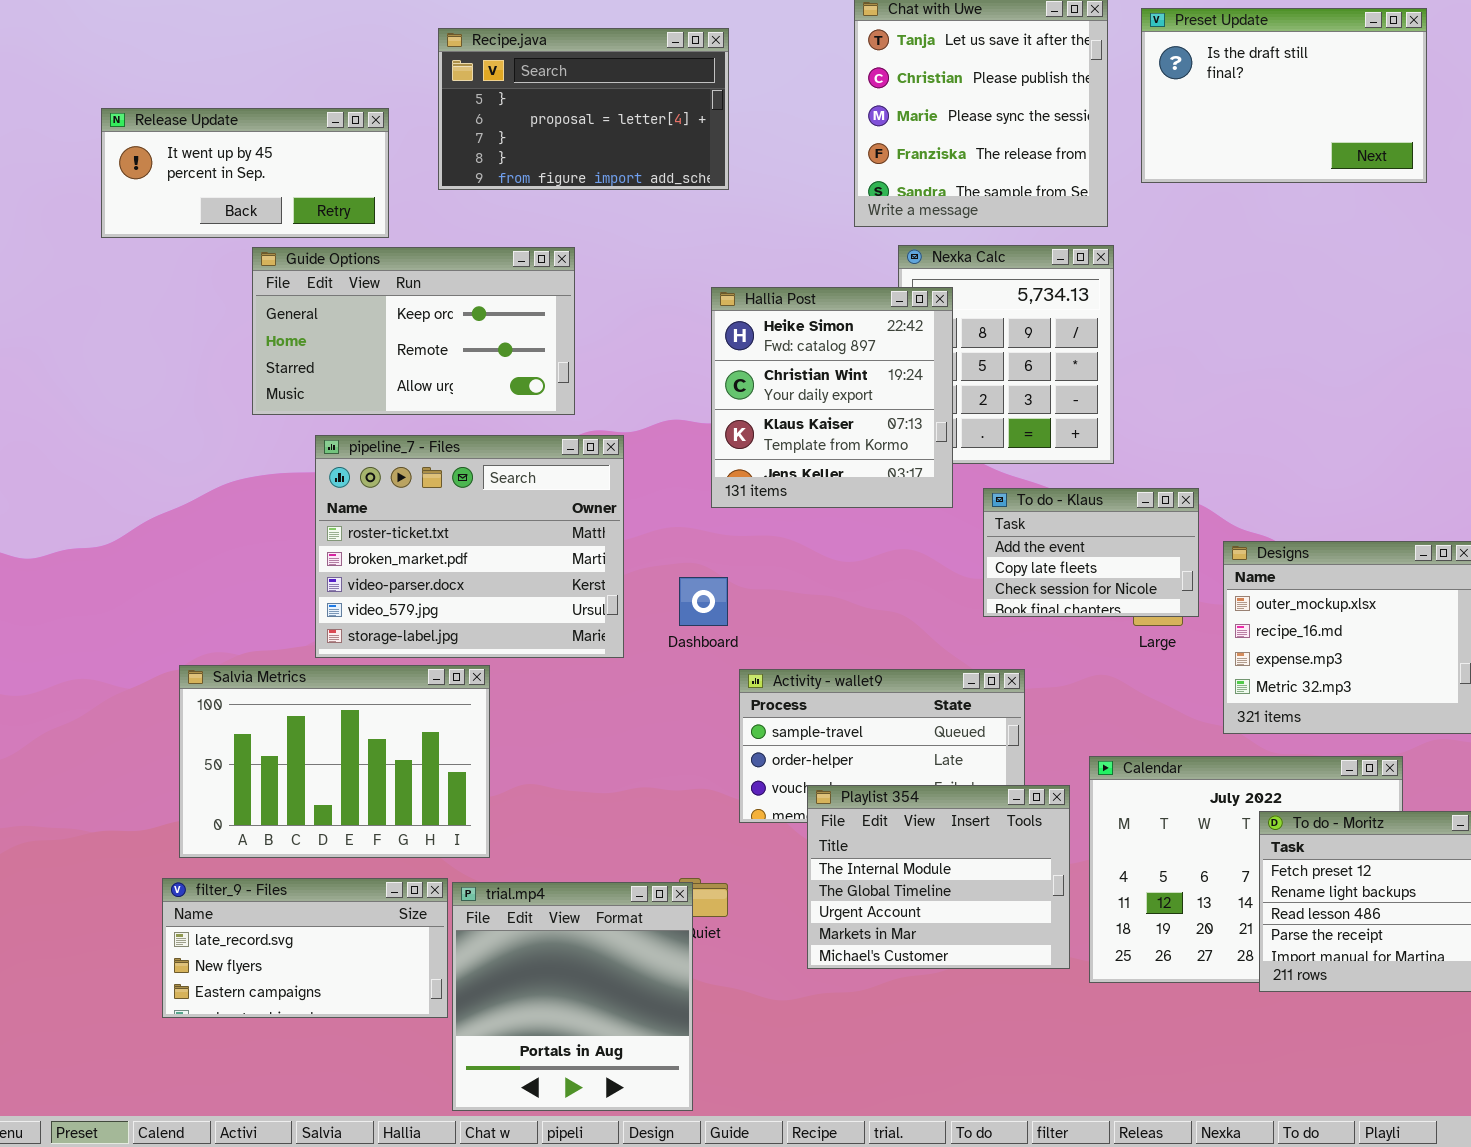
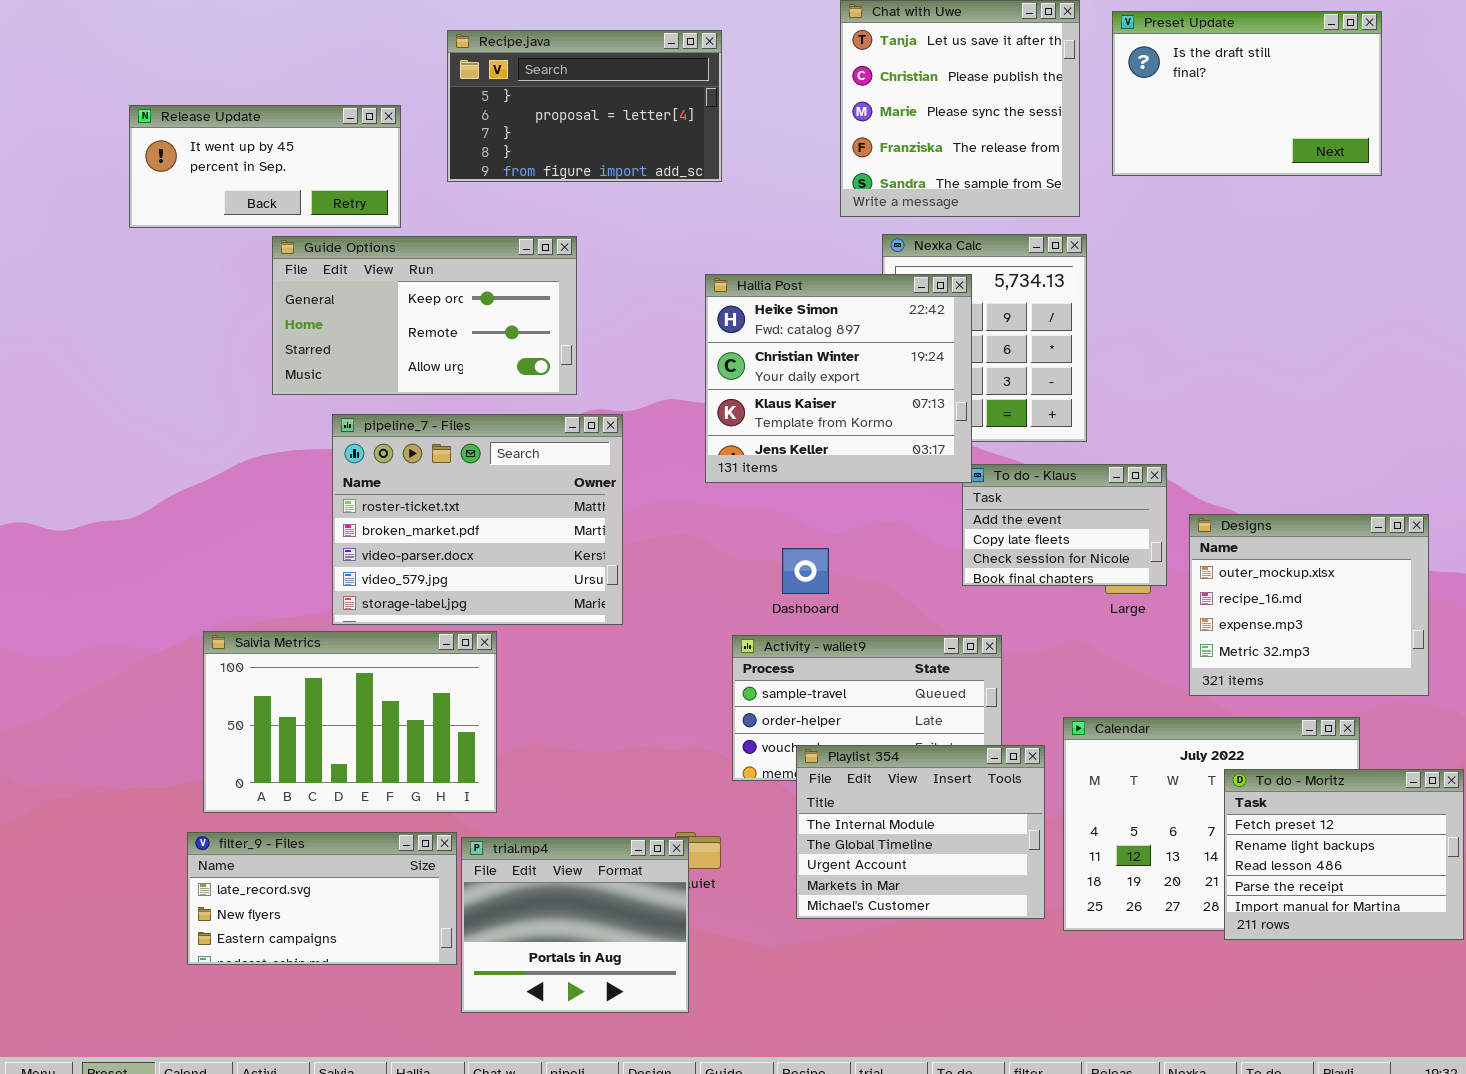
Hallia Post: [711,287,953,508] -> [705,274,972,483], resized
Dashboard: [679,577,728,626] -> [782,548,829,594], moved
trial.mp4: [452,882,693,1111] -> [461,837,689,1013], resized

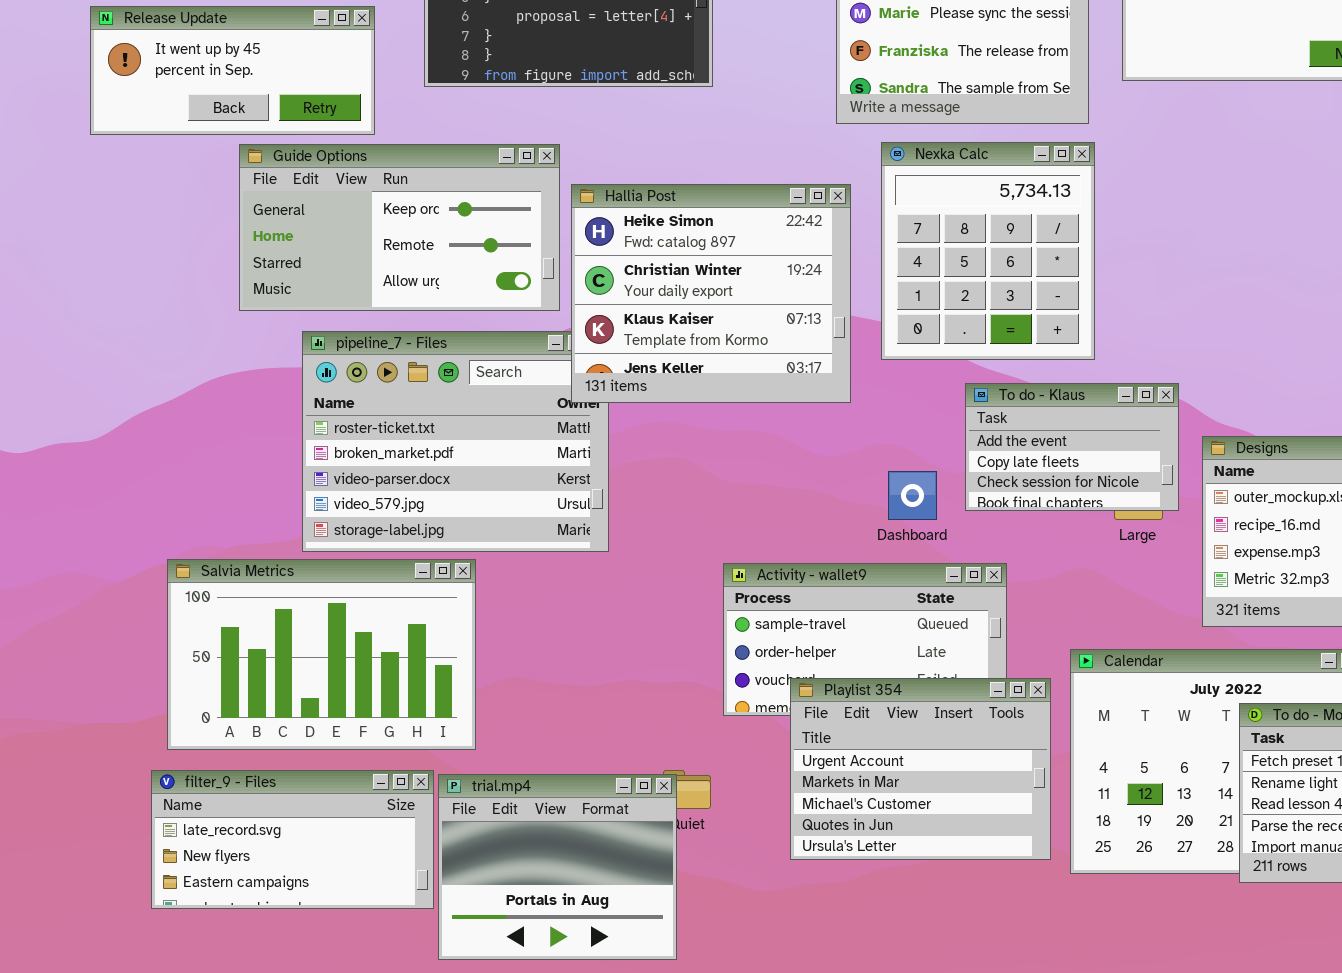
Hallia Post: [705,274,972,483] -> [571,184,851,403], moved
Dashboard: [782,548,829,594] -> [888,471,937,520], moved
Playlist 354: [796,745,1045,919] -> [790,678,1051,860], scrolled down 2 rows

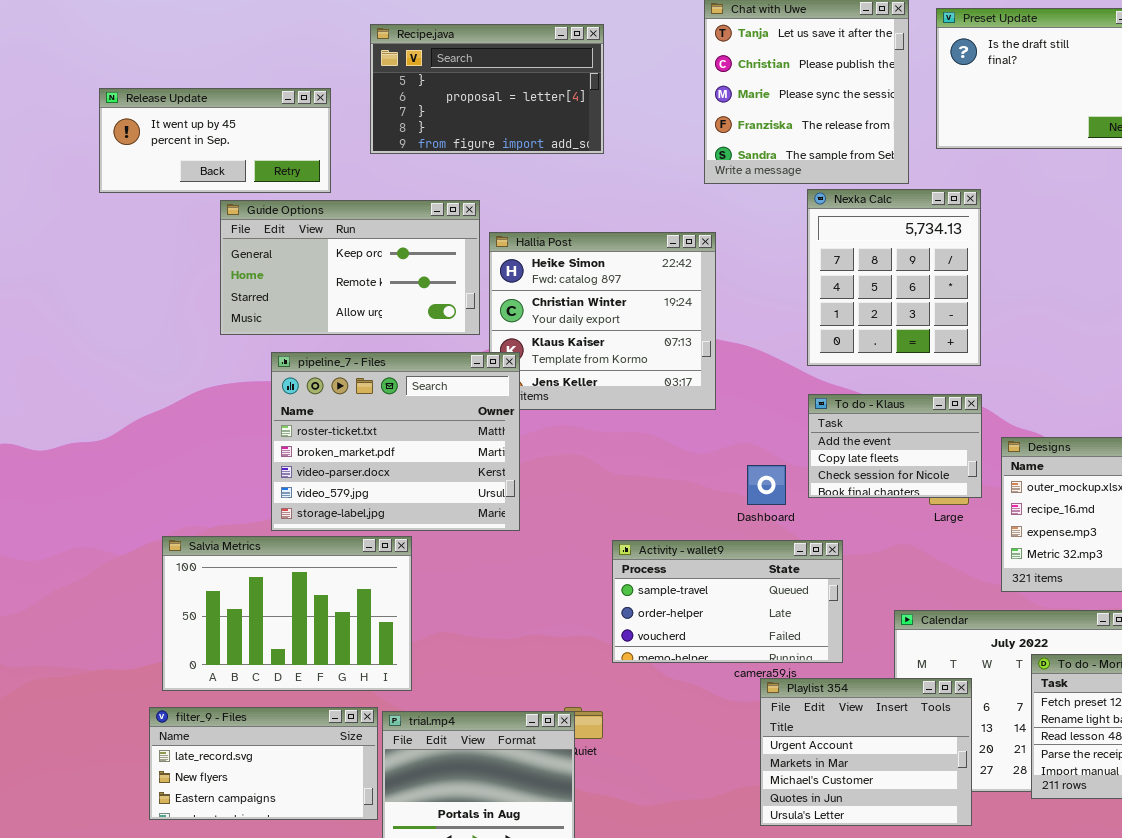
Nexka Calc: [881,142,1095,360] -> [807,189,981,366], moved
pipeline_7 - Files: [302,331,609,552] -> [271,352,520,531], raised
Playlist 354: [790,678,1051,860] -> [760,678,972,826], moved

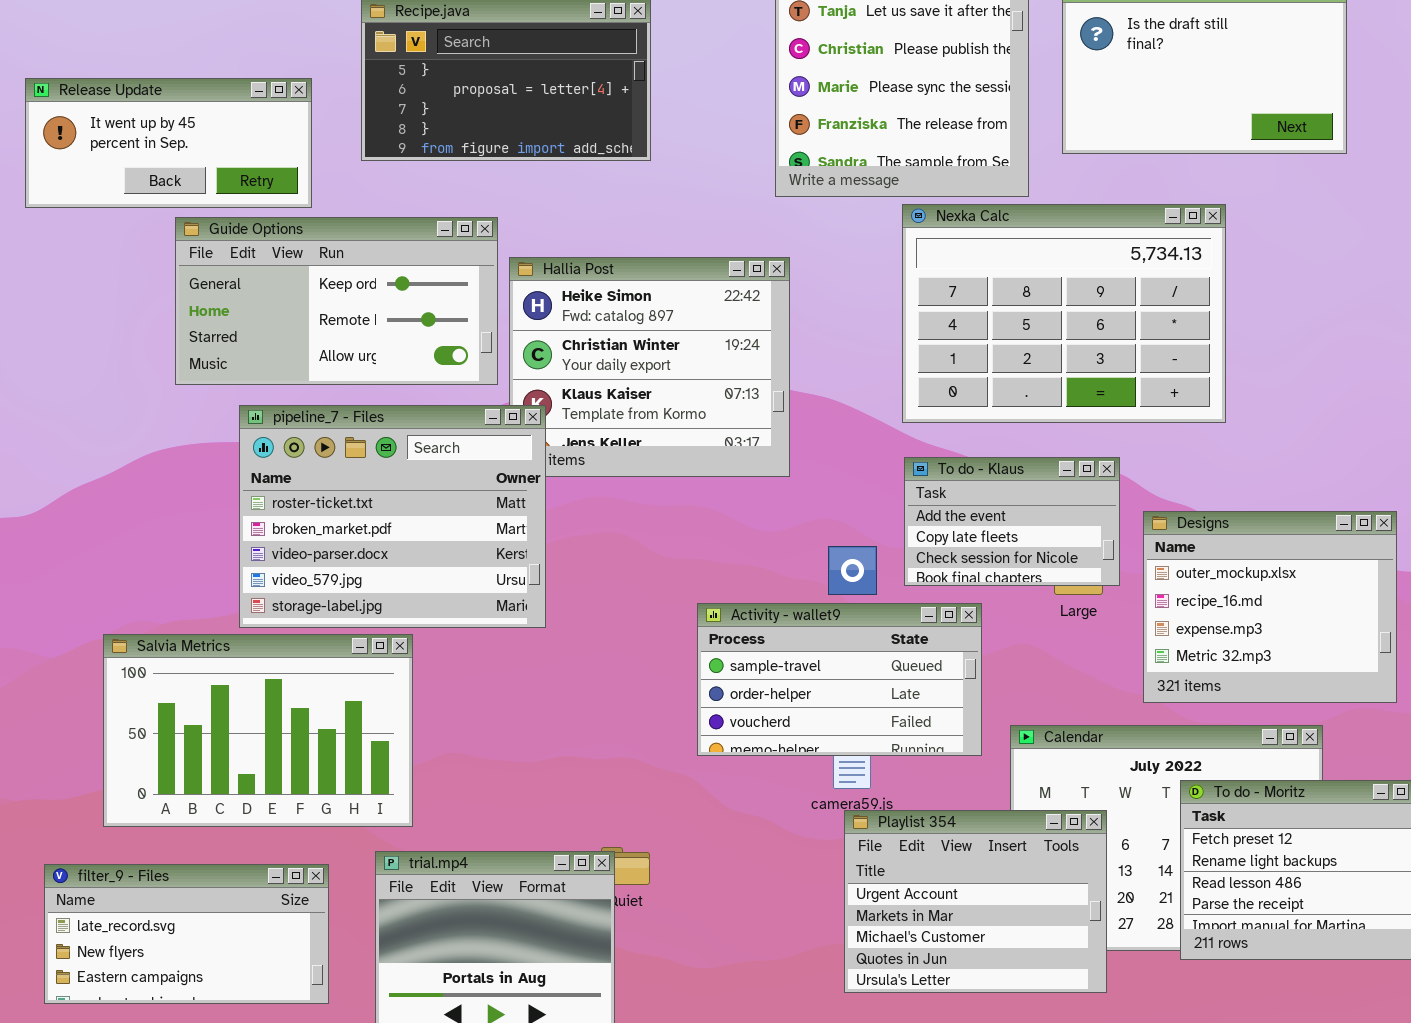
Nexka Calc: [807,189,981,366] -> [902,204,1226,423], resized
Activity - wallet9: [612,540,843,663] -> [697,603,982,756], moved
filter_9 - Files: [149,707,378,820] -> [44,864,329,1004], moved

